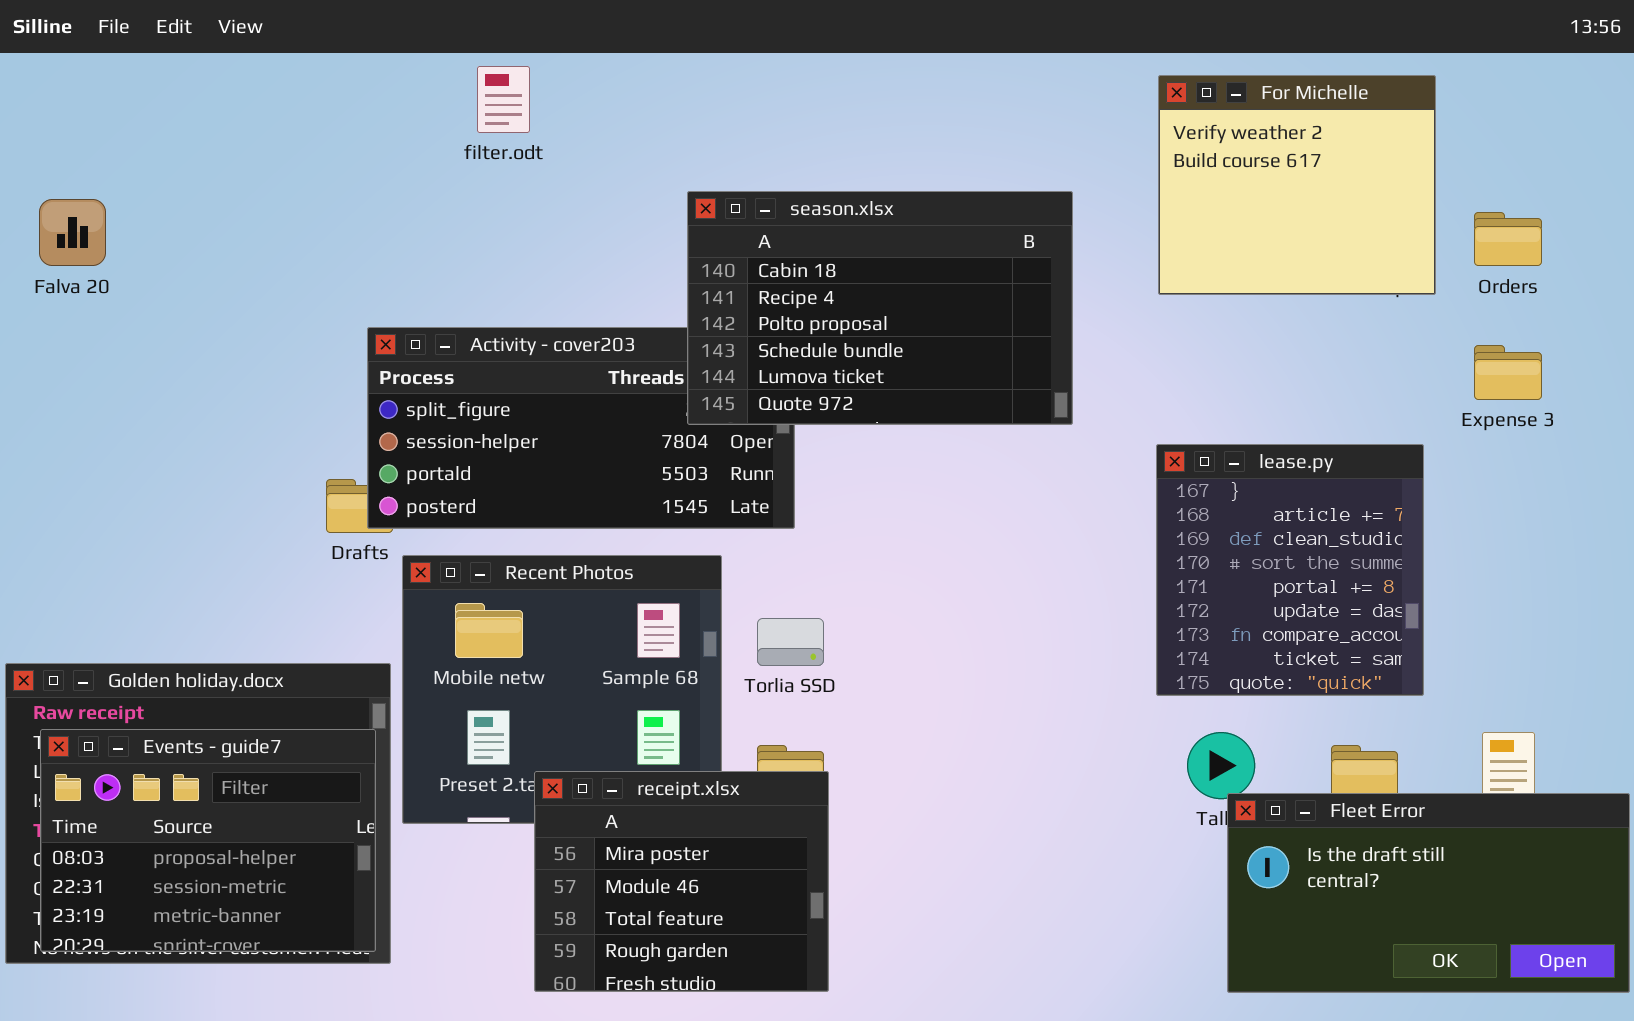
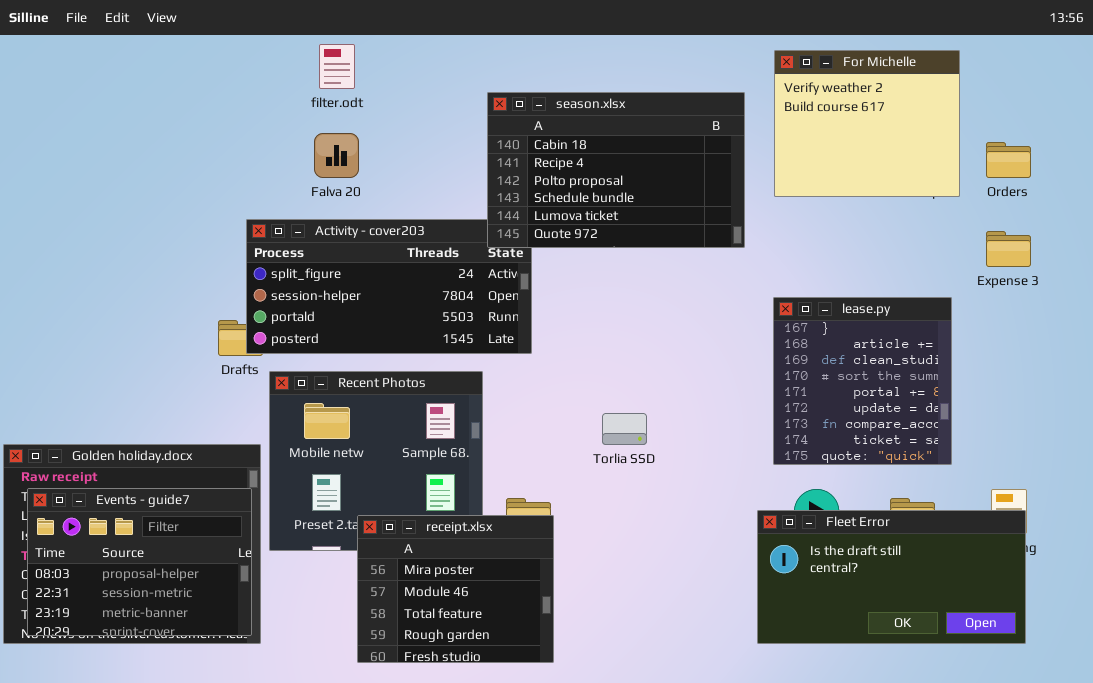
season.xlsx: [687,191,1073,425] -> [487,92,745,248], moved
Falva 20: [39,199,106,266] -> [314,133,359,178], moved
Torlia SSD: [757,618,824,666] -> [602,413,647,445], moved
Fleet Error: [1227,793,1630,993] -> [757,510,1026,644], moved

